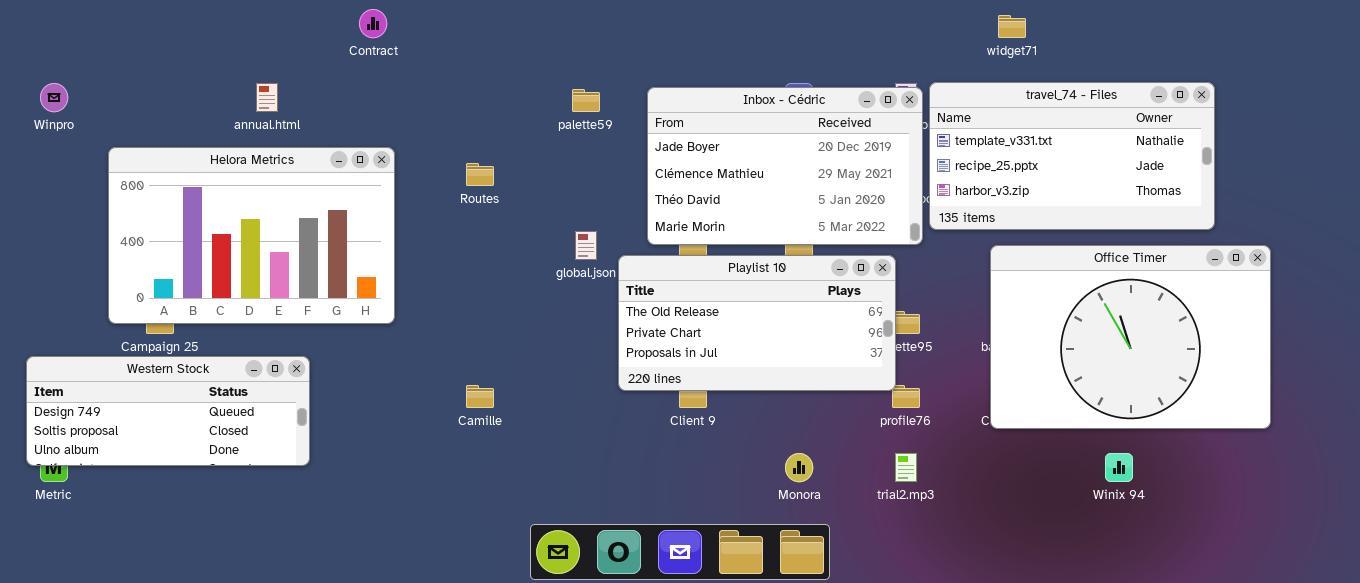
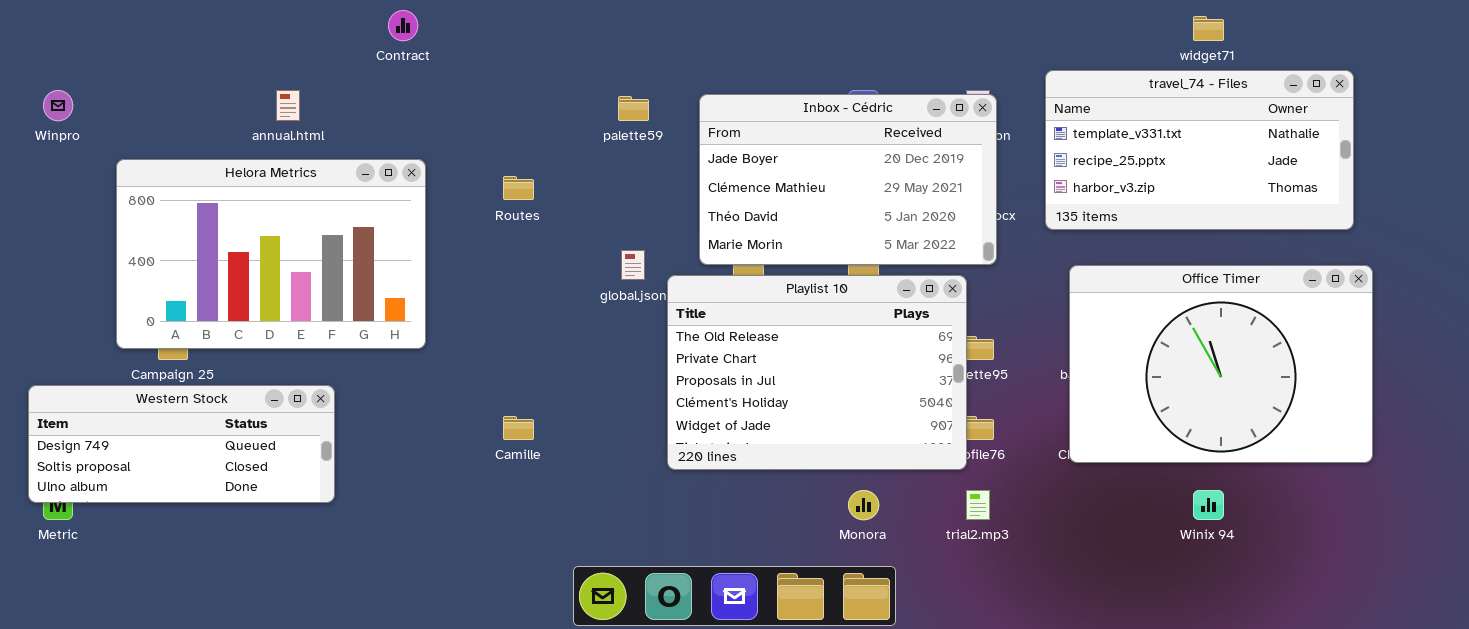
widget71: [998,15,1026,38] -> [1193,16,1224,41], moved
travel_74 - Files: [929,82,1215,230] -> [1045,70,1354,230], moved
Playlist 10: [618,255,896,391] -> [667,275,967,470], resized

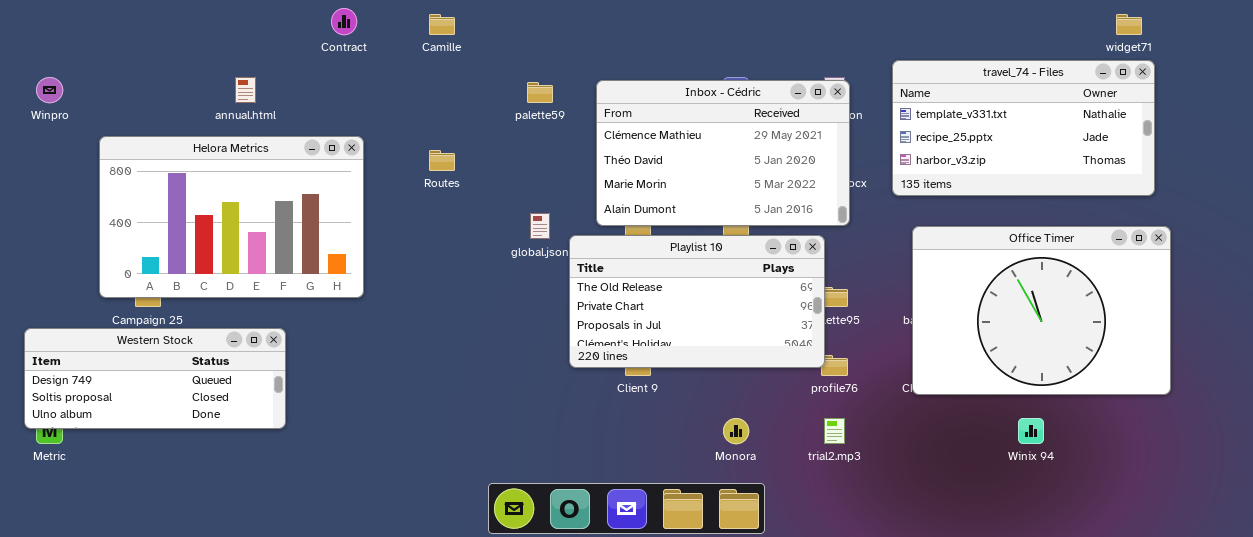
widget71: [1193,16,1224,41] -> [1116,14,1142,35], moved
Inbox - Cédric: [699,94,997,265] -> [596,80,850,226], scrolled down 1 row
Playlist 10: [667,275,967,470] -> [569,235,825,368], resized
Camille: [503,416,534,440] -> [429,14,455,35], moved

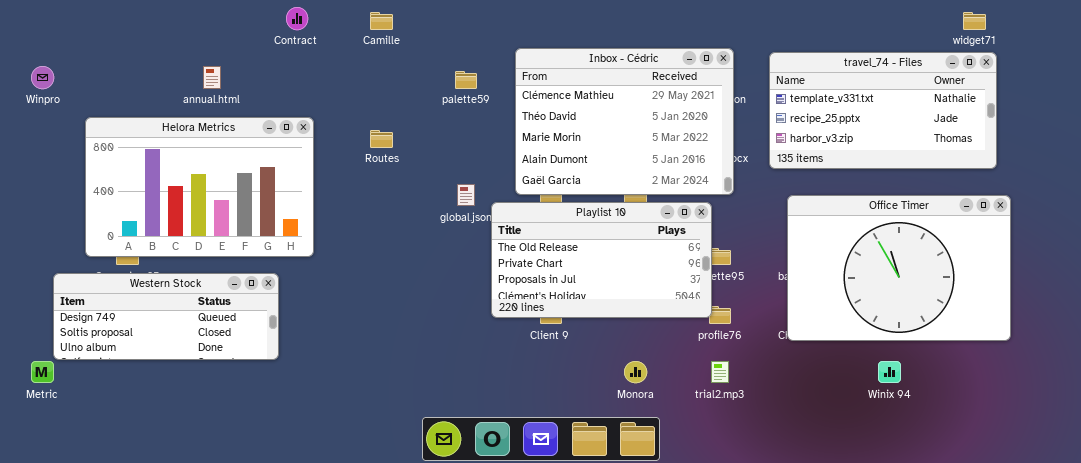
Inbox - Cédric: [596,80,850,226] -> [515,48,734,195], resized
Western Stock: [24,328,286,429] -> [53,273,279,360], moved

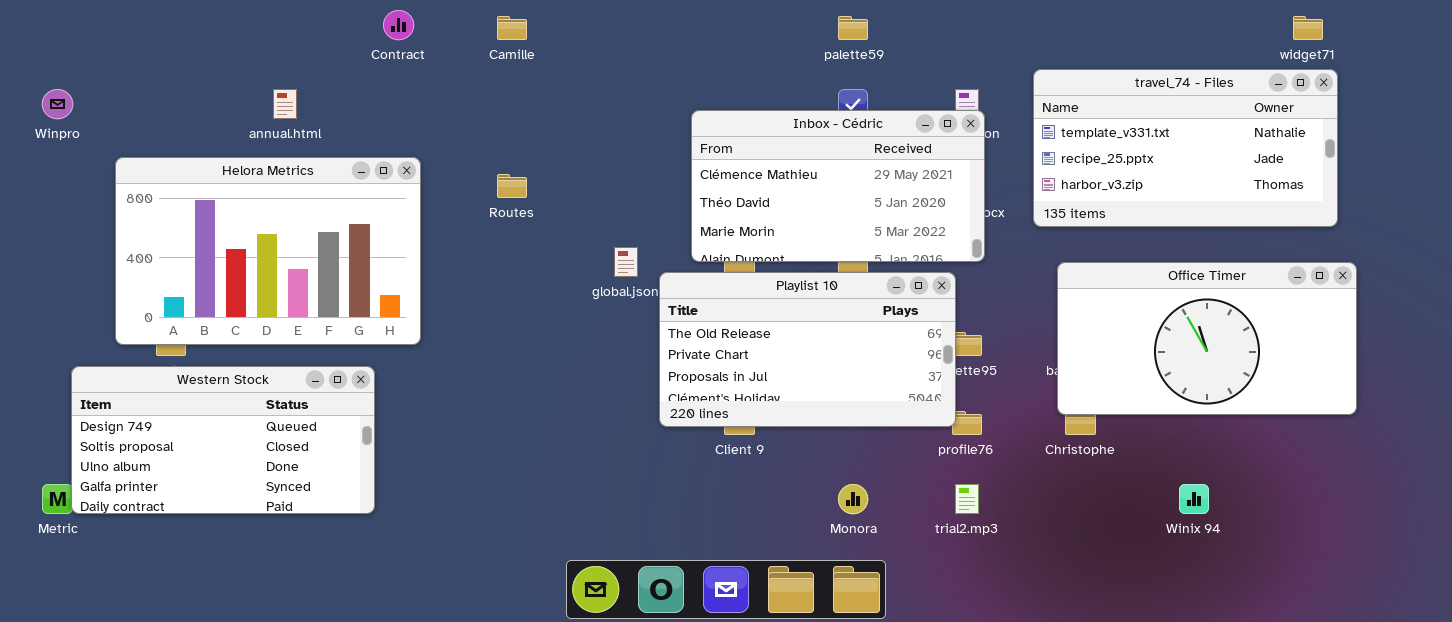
Inbox - Cédric: [515,48,734,195] -> [691,110,985,262], resized
palette59: [455,71,477,89] -> [838,16,868,40], moved
Office Timer: [787,195,1011,341] -> [1057,262,1357,415], resized
Western Stock: [53,273,279,360] -> [71,366,375,514], resized

